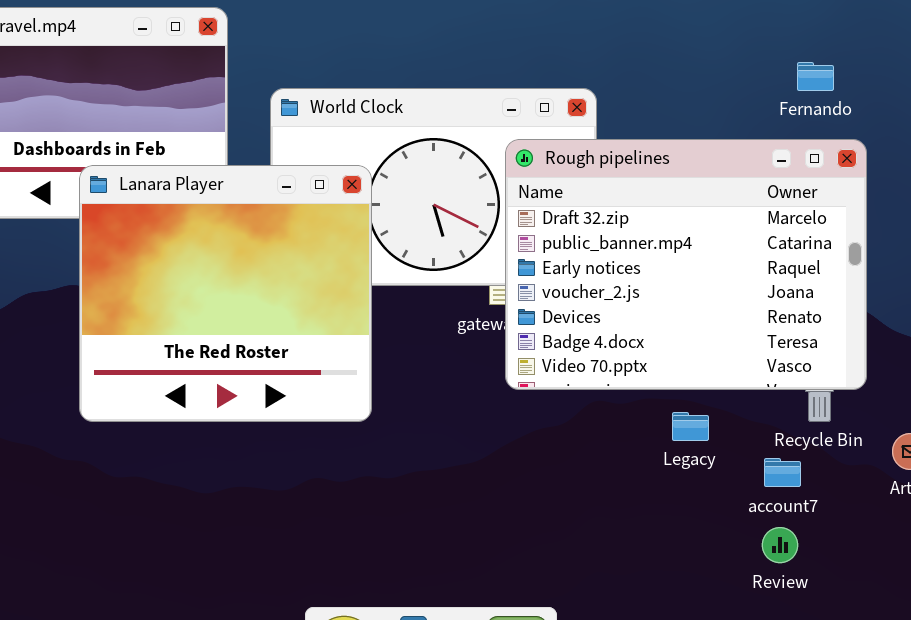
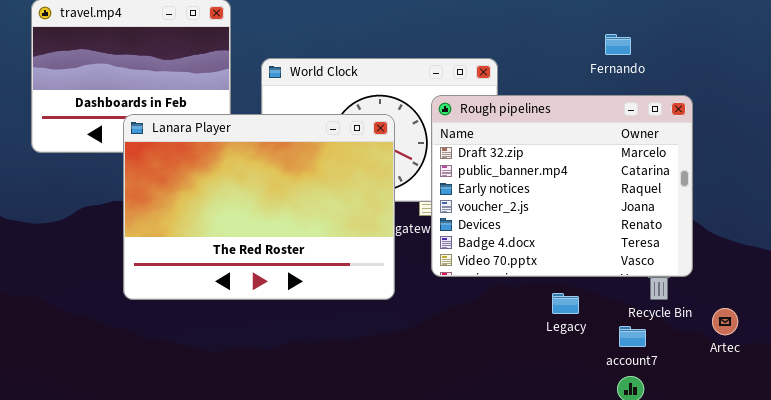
Fernando: [797,62,834,91] -> [605,34,631,55], moved
Lanara Player: [79,165,372,422] -> [123,114,395,300], resized

